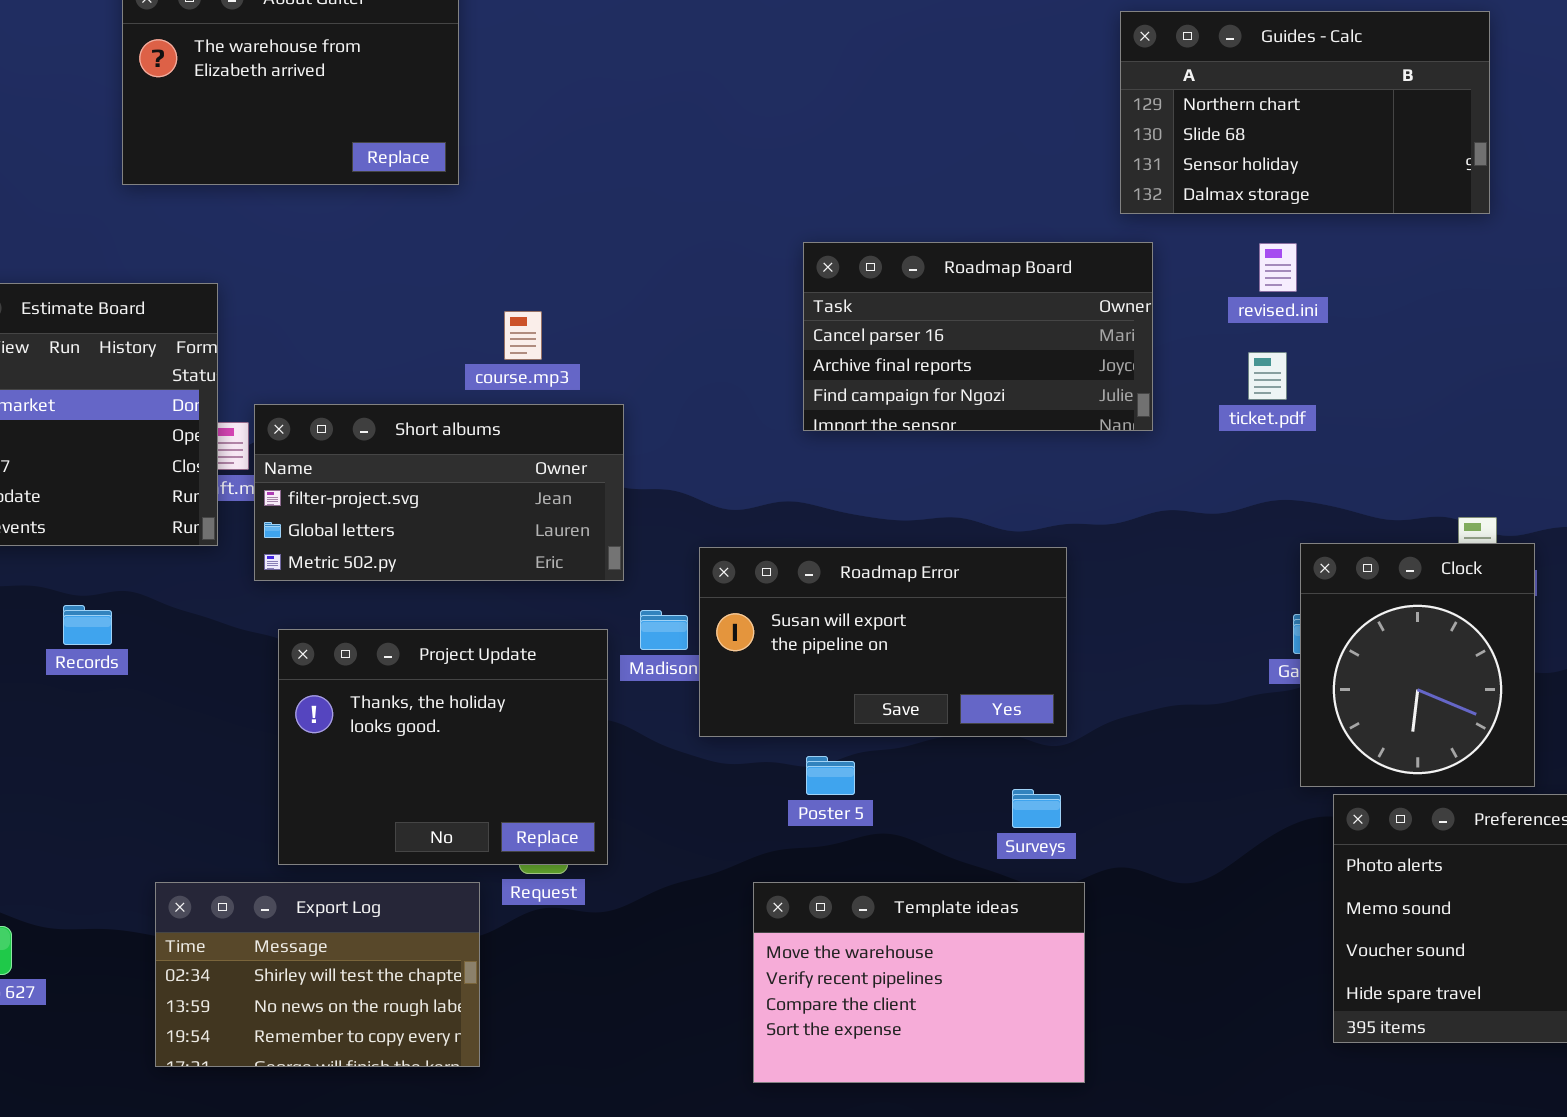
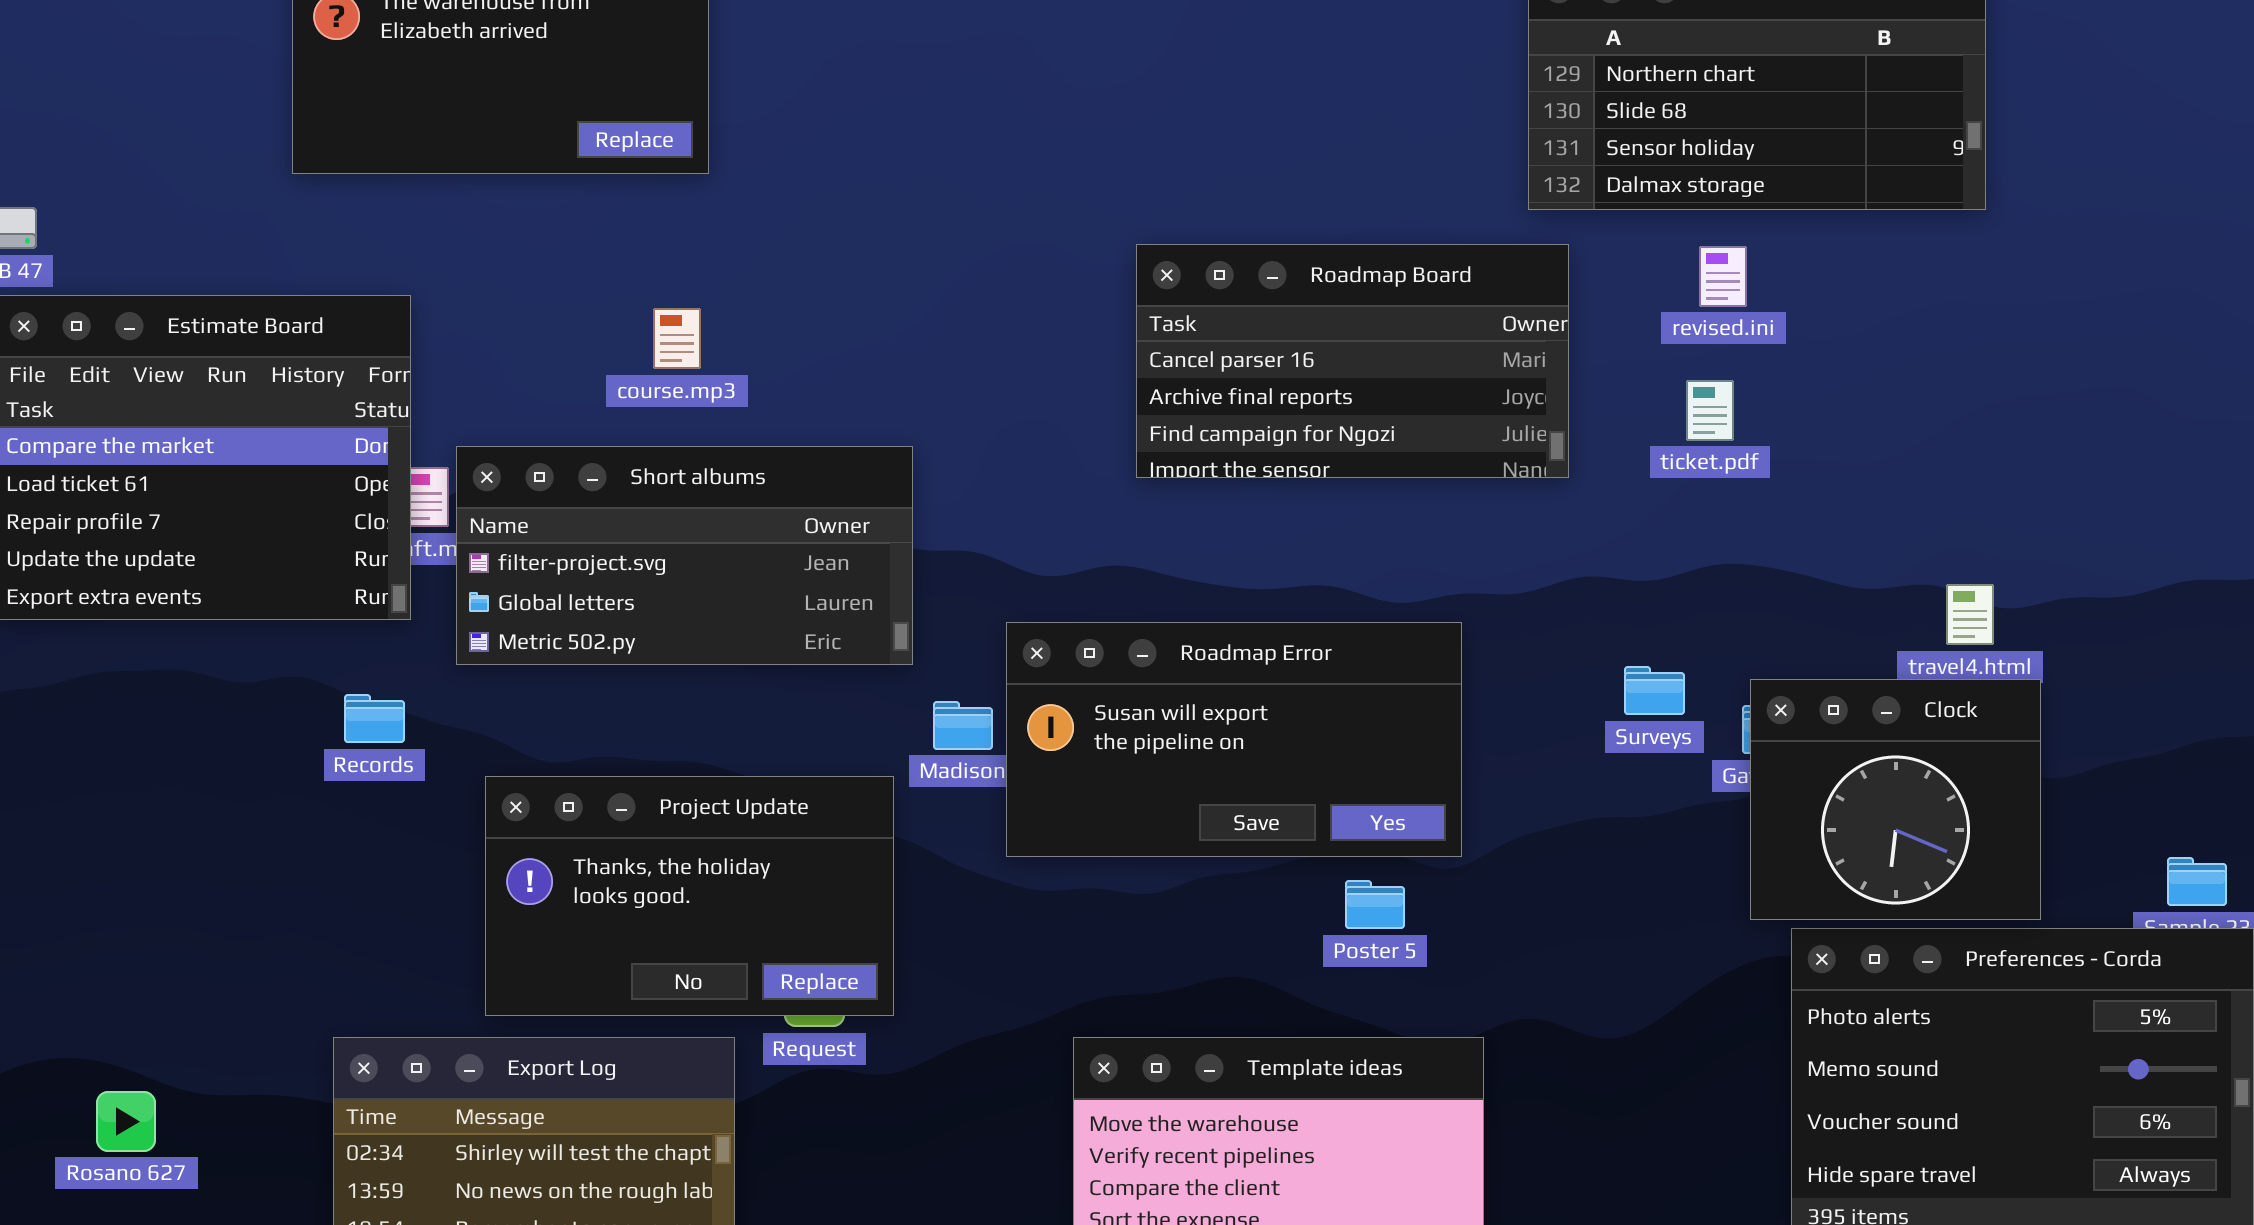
course.mp3: [504,311,542,360] -> [653,308,701,369], moved
Clock: [1300,543,1535,787] -> [1750,679,2041,920], resized
Records: [63,605,112,645] -> [344,694,405,743], moved
Project Update: [278,629,608,865] -> [485,776,894,1016], resized
Poster 5: [806,756,855,795] -> [1345,880,1405,929], moved
Surveys: [1012,789,1061,828] -> [1624,666,1685,715], moved

